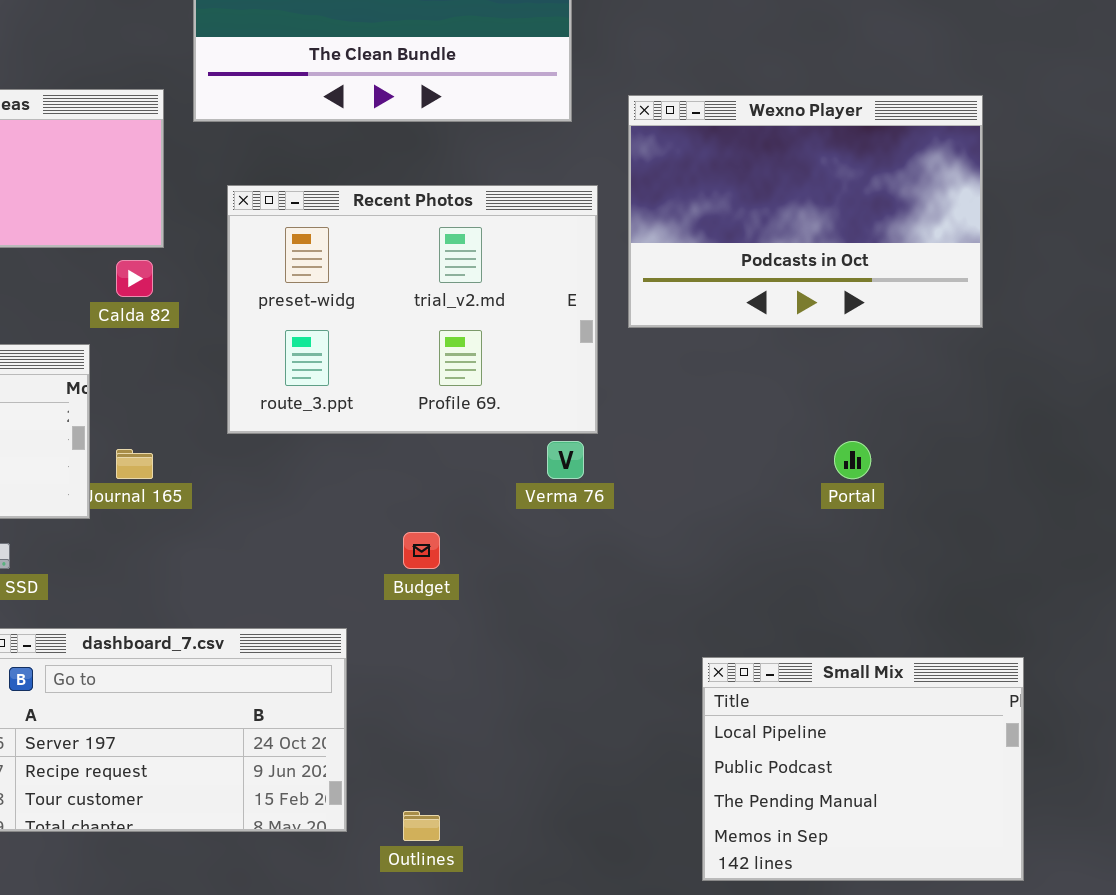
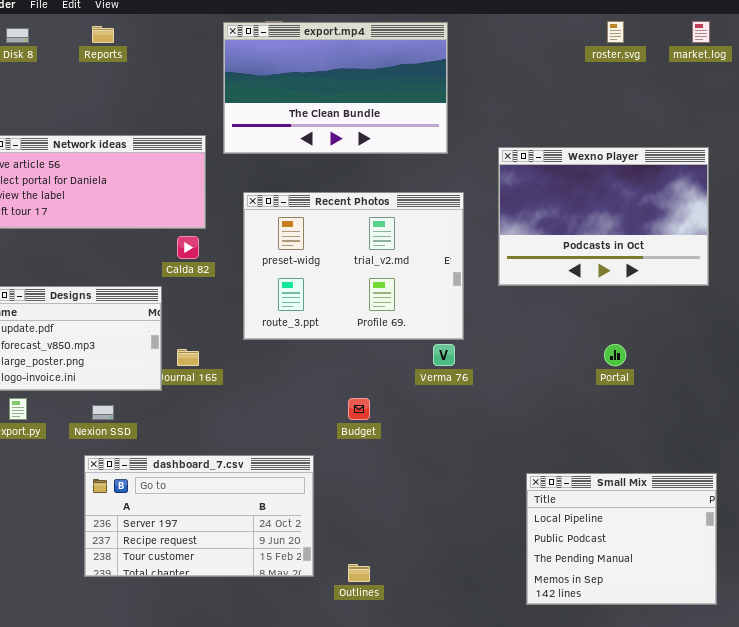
Wexno Player: [628,95,983,328] -> [498,147,709,286], moved

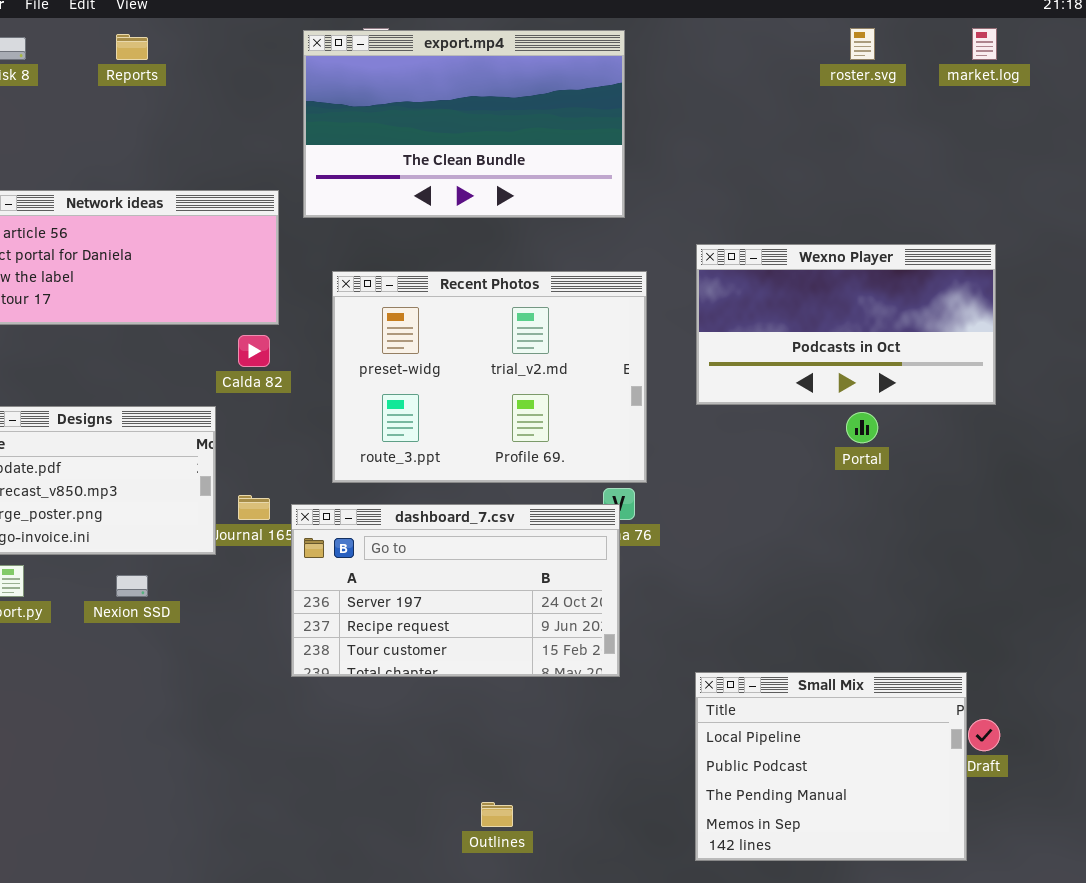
Wexno Player: [498,147,709,286] -> [696,244,996,405], resized
Portal: [604,344,626,366] -> [846,412,878,443], moved
dashboard_7.csv: [84,455,314,577] -> [291,504,620,677], moved
Small Mix: [526,473,717,605] -> [695,672,967,861], moved

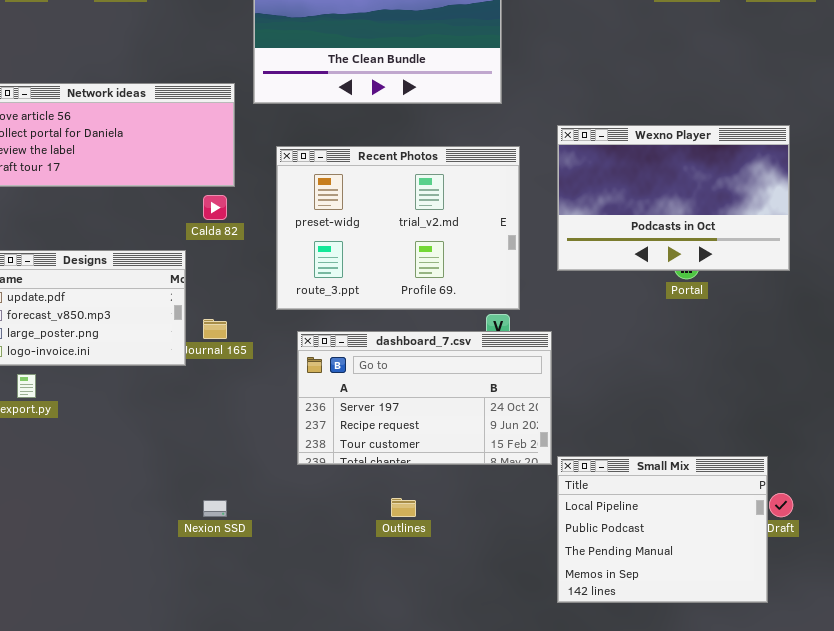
Wexno Player: [696,244,996,405] -> [557,125,790,271], resized
dashboard_7.csv: [291,504,620,677] -> [297,331,552,465], moved
Nexion SSD: [116,575,148,597] -> [203,500,227,517], moved
Outlines: [481,802,513,827] -> [391,498,416,517], moved

